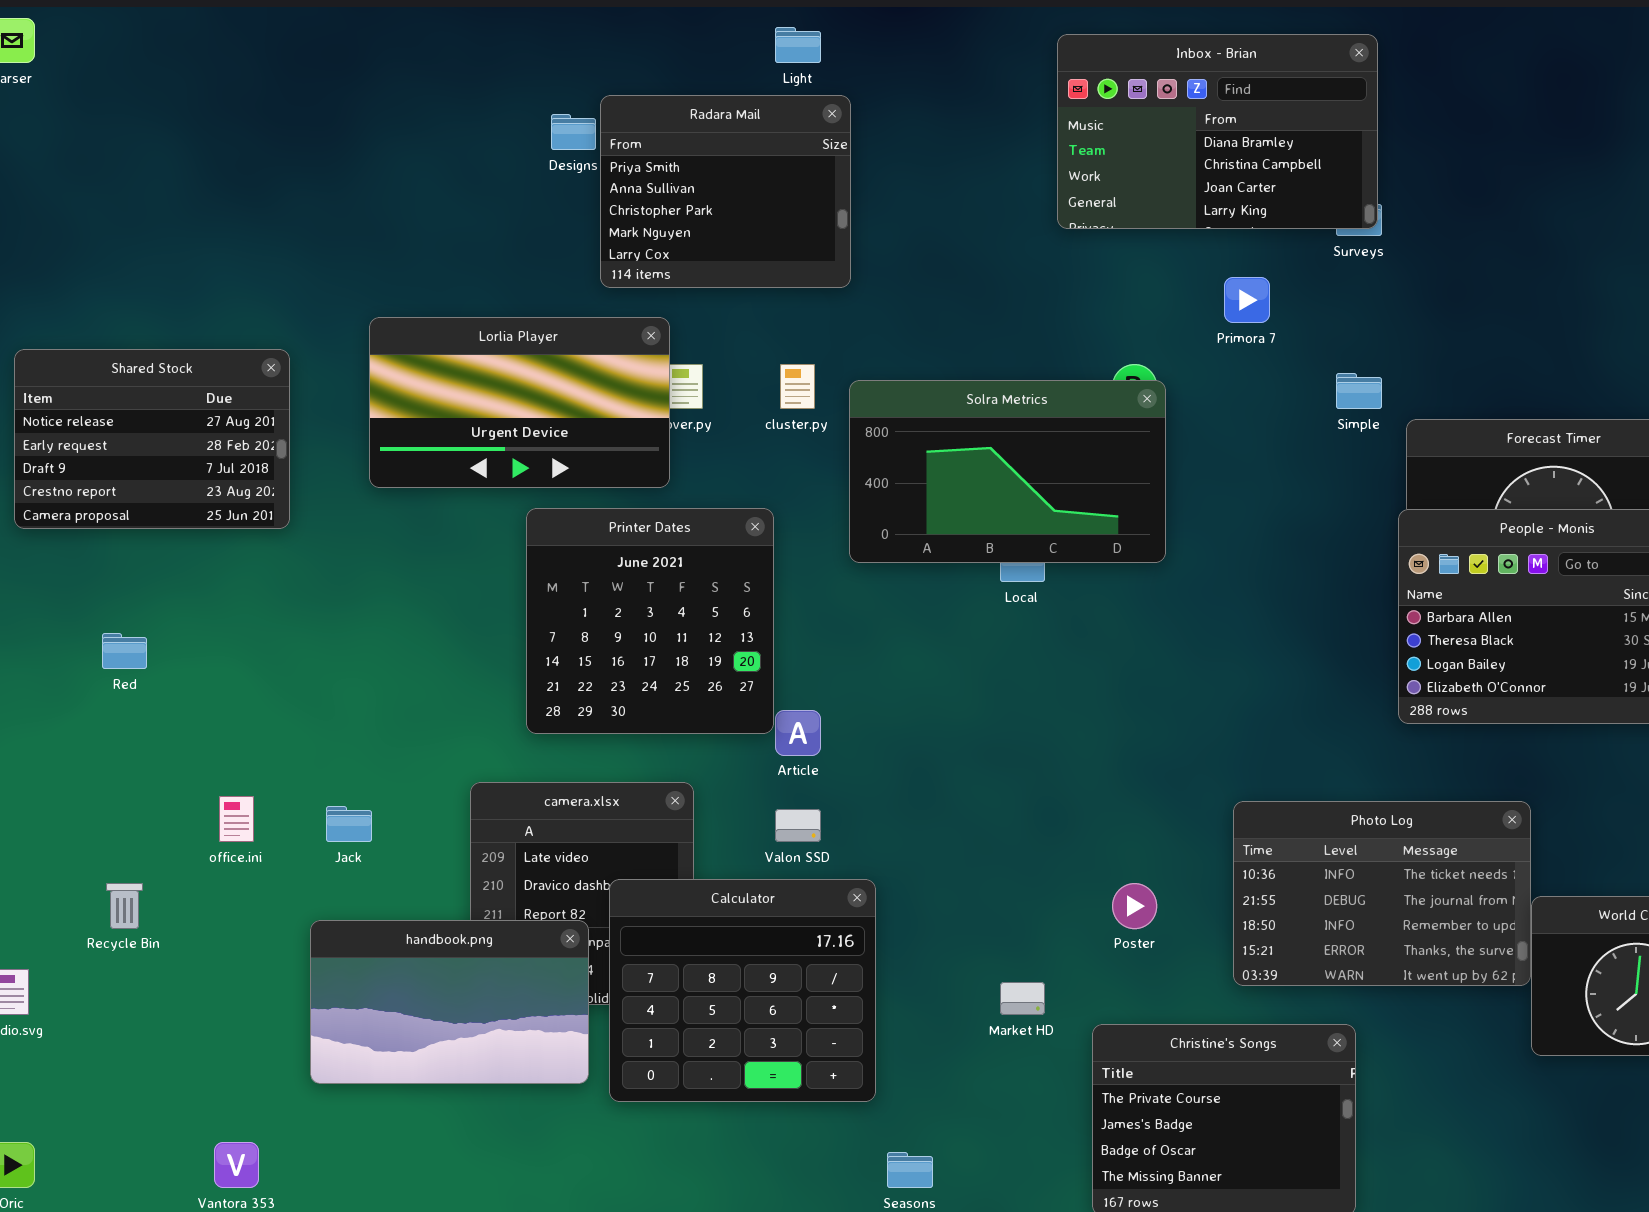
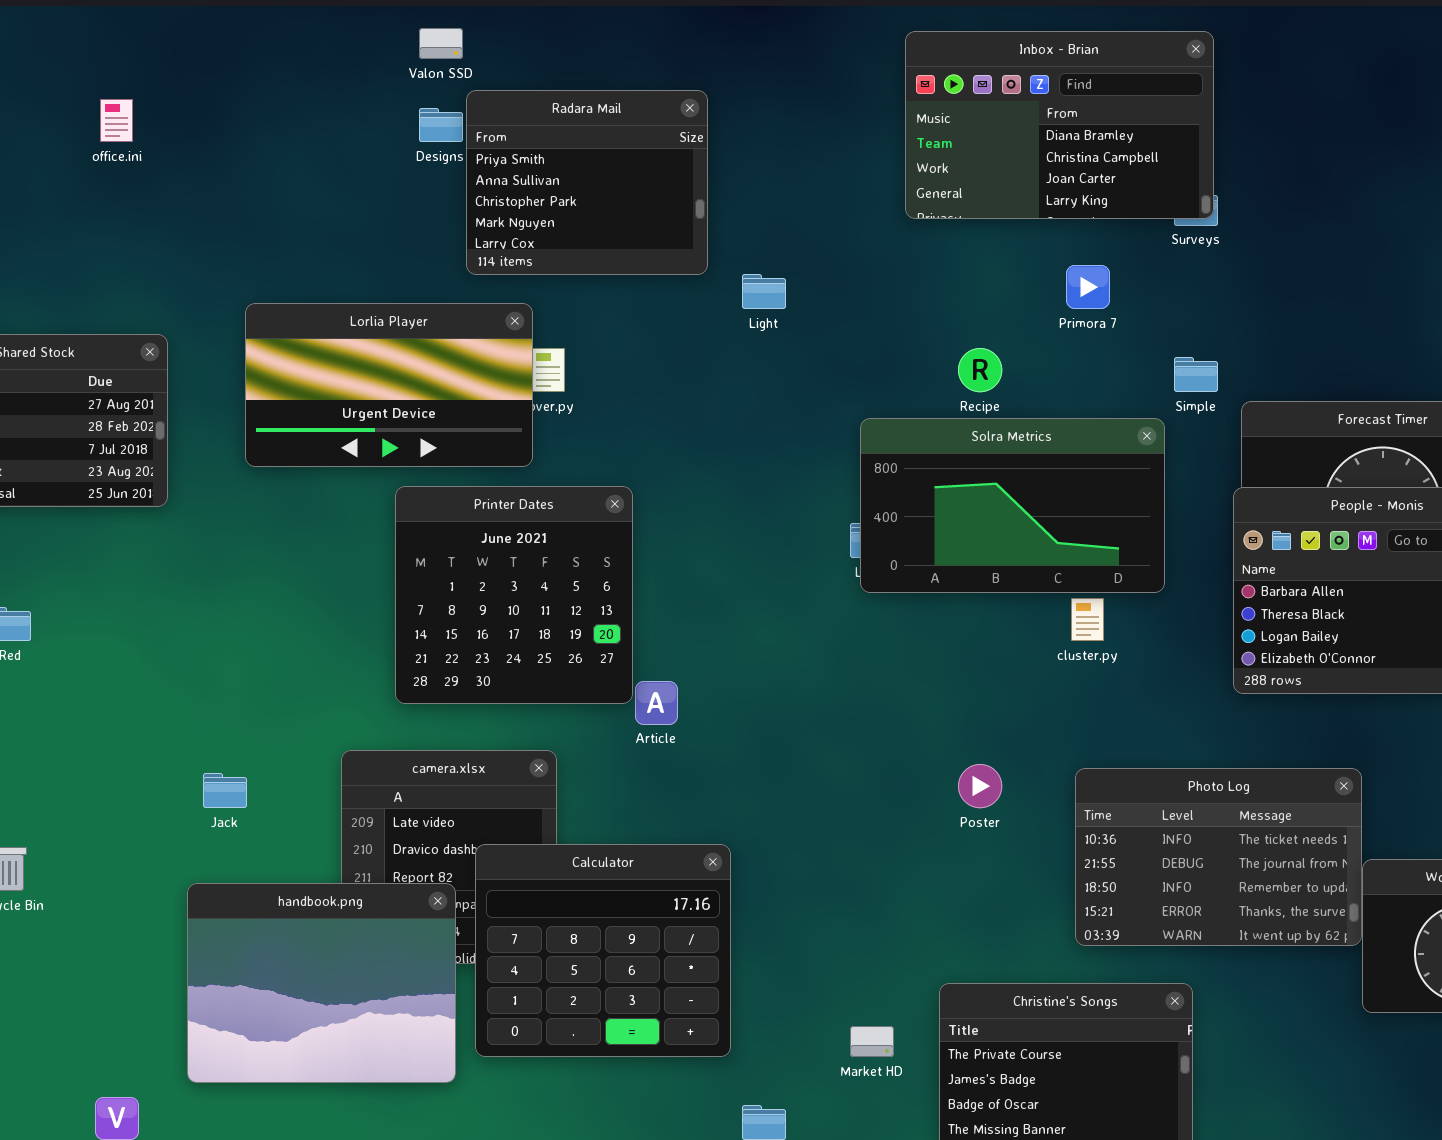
Light: [775,27,821,63] -> [742,274,786,309], moved
cluster.py: [780,364,815,409] -> [1071,598,1104,641], moved
Solra Metrics: [849,380,1166,563] -> [860,418,1165,593], moved
office.ini: [219,796,254,842] -> [100,99,133,142], moved
Valon SSD: [775,809,821,842] -> [419,28,463,59], moved
Poster: [1112,883,1157,929] -> [958,764,1002,808], moved
handbook.png: [310,920,589,1084] -> [187,883,456,1083], resized
Market HD: [1000,982,1045,1015] -> [850,1026,894,1057], moved

